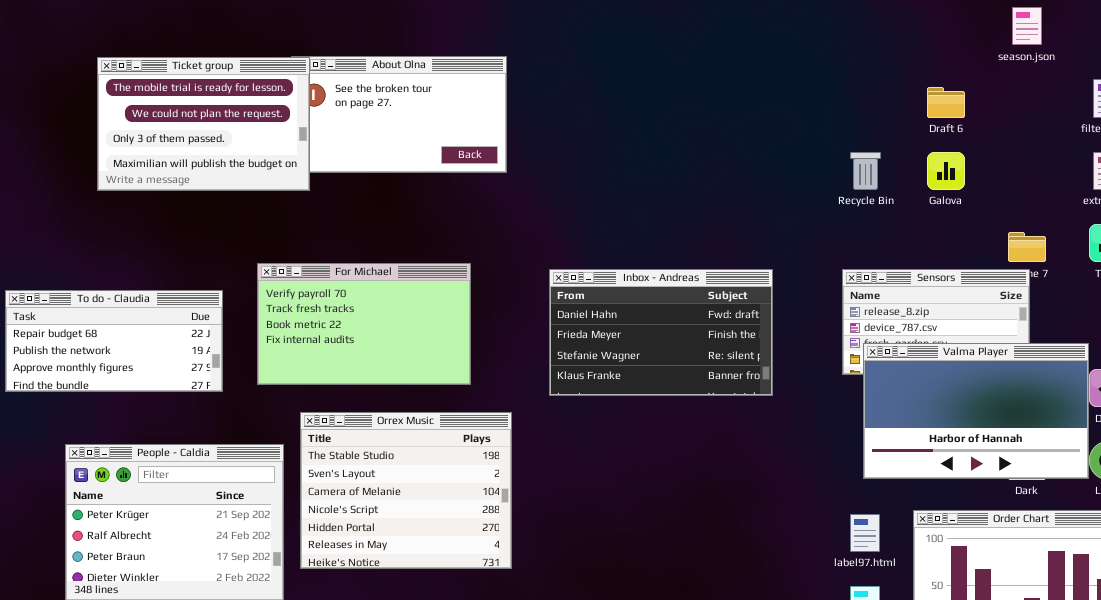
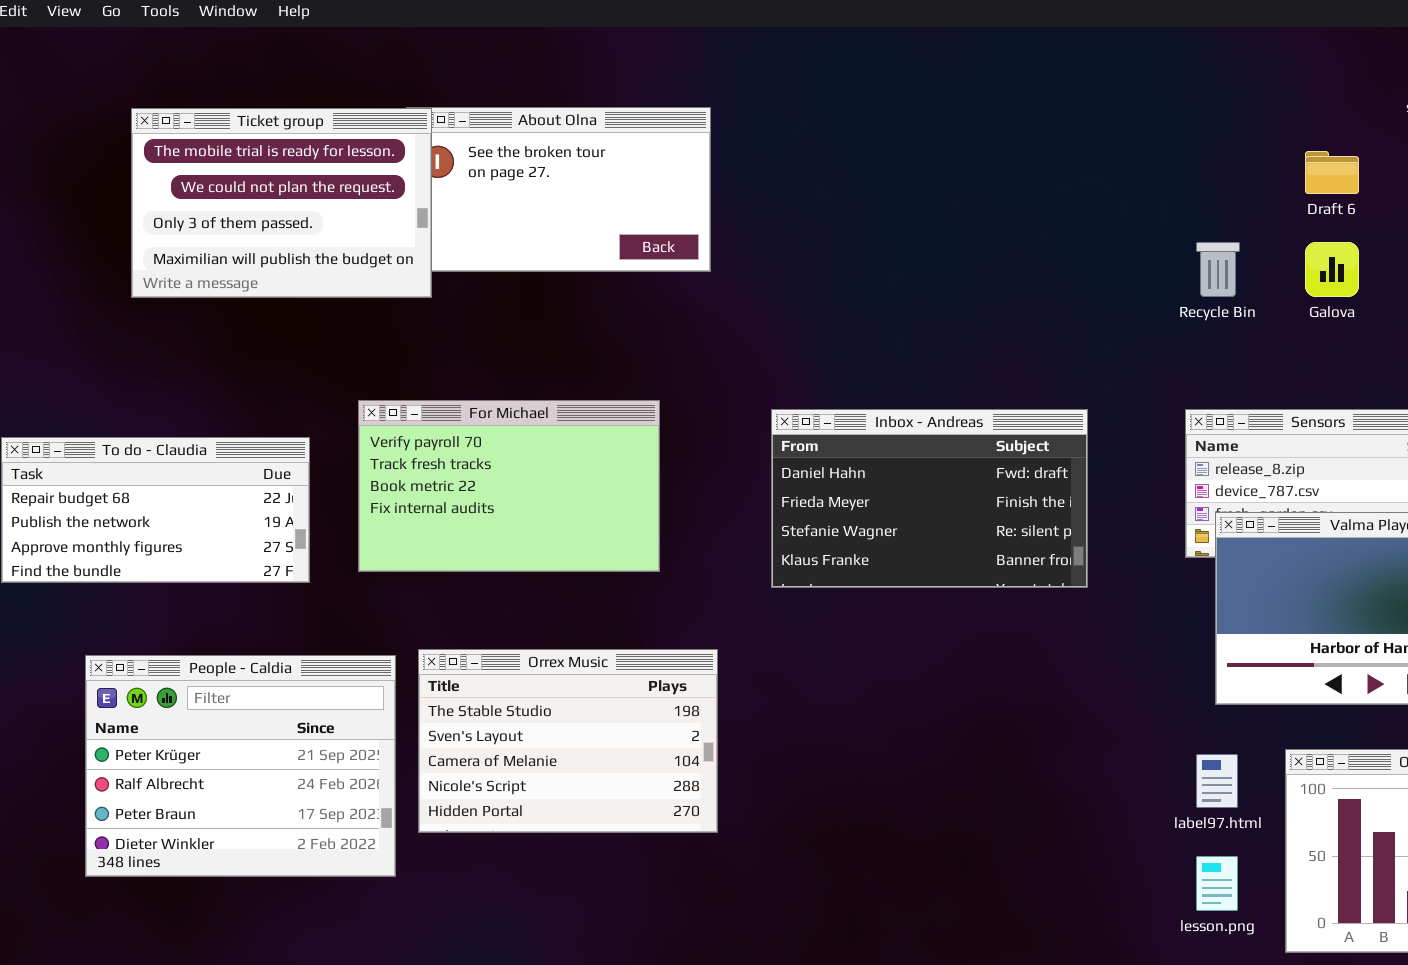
Orrex Music: [300,412,512,569] -> [418,649,718,833], resized

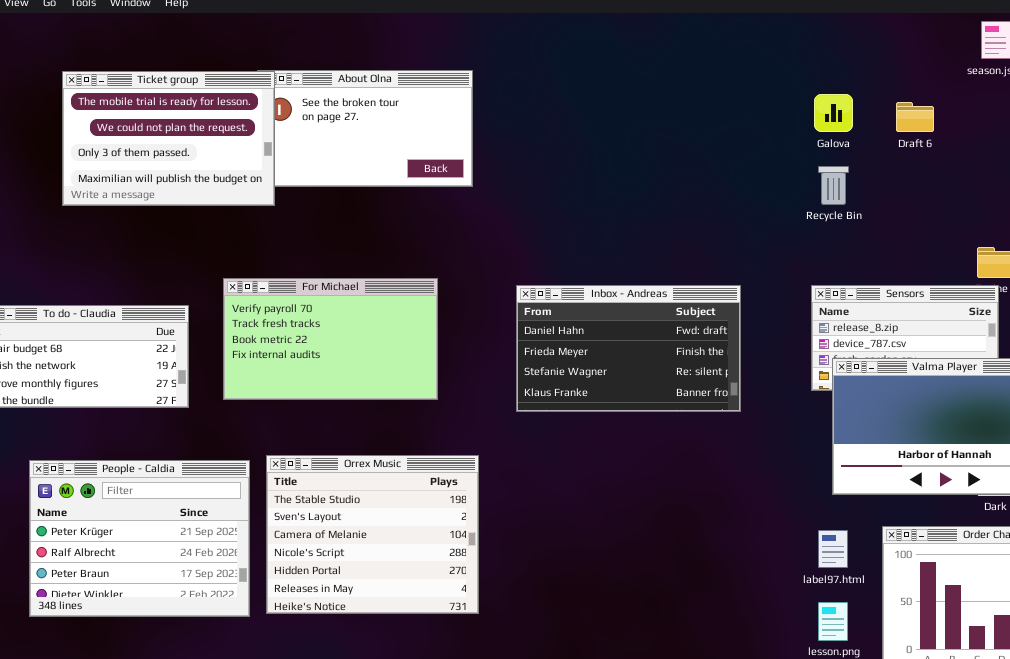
Galova: [1305,242,1359,297] -> [814,94,853,132], moved
Orrex Music: [418,649,718,833] -> [266,455,479,614], resized

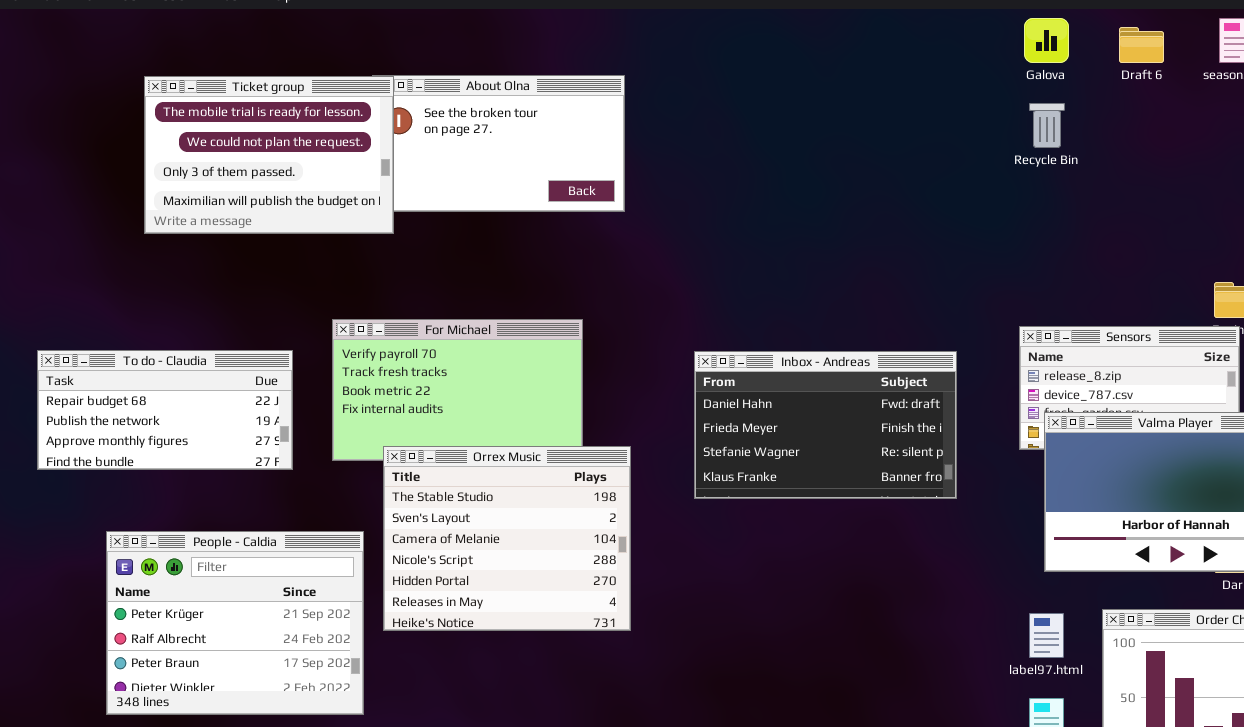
Galova: [814,94,853,132] -> [1024,18,1069,63], moved
Draft 6: [896,102,934,132] -> [1119,27,1164,63], moved
Recycle Bin: [818,166,849,205] -> [1029,103,1065,148], moved
Inbox - Andreas: [516,285,741,412] -> [694,351,957,499], moved
Orrex Music: [266,455,479,614] -> [383,446,631,631], moved

